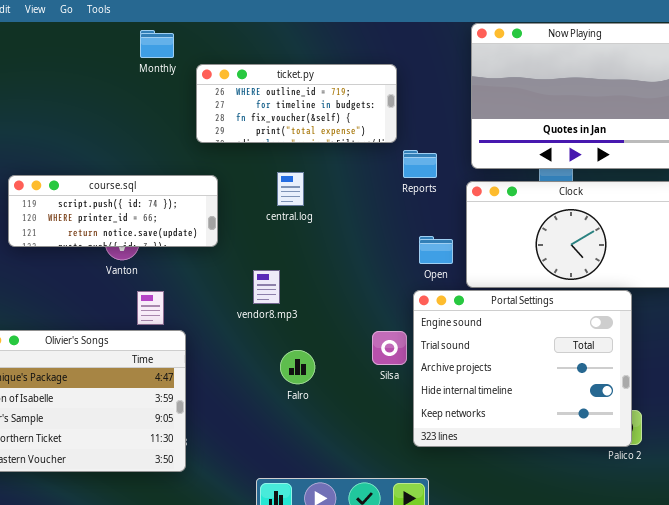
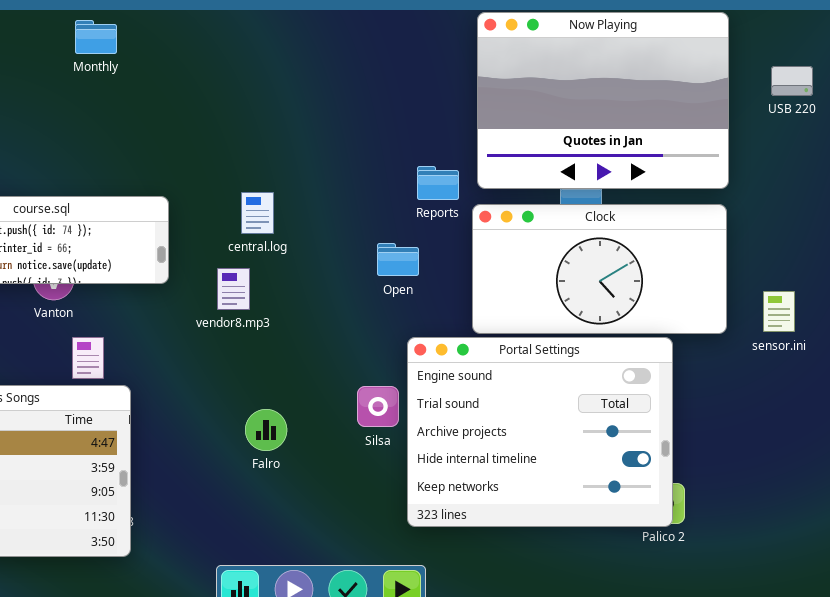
ticket.py: [196,64,397,143] -> none, closed
Reports: [403,150,437,178] -> [417,166,459,200], moved
Open: [419,236,453,264] -> [377,243,419,276], moved
vendor8.mp3: [253,270,280,304] -> [217,268,250,310], moved

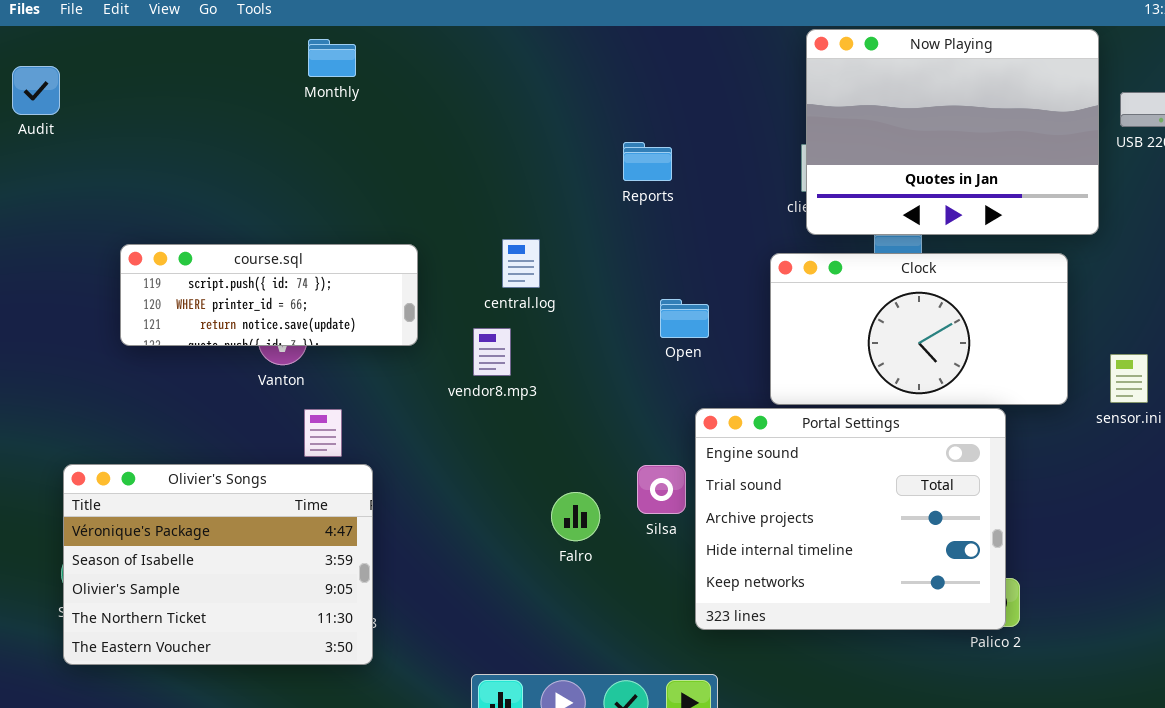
Now Playing: [477,12,729,189] -> [806,29,1099,235], moved
Reports: [417,166,459,200] -> [623,142,672,181], moved
Falro: [245,409,287,451] -> [551,492,600,541], moved

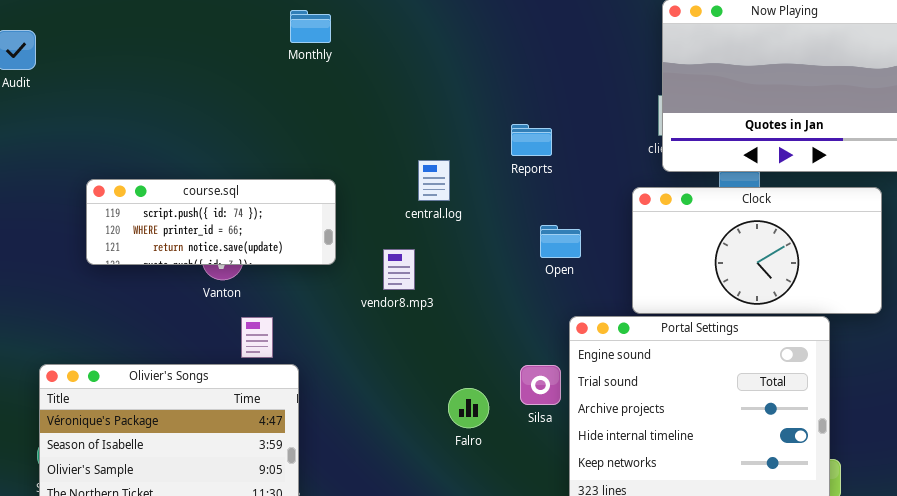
Monthly: [308,39,356,77] -> [290,10,331,43], moved
Reports: [623,142,672,181] -> [511,124,552,156], moved
central.log: [502,239,540,288] -> [418,160,450,201], moved

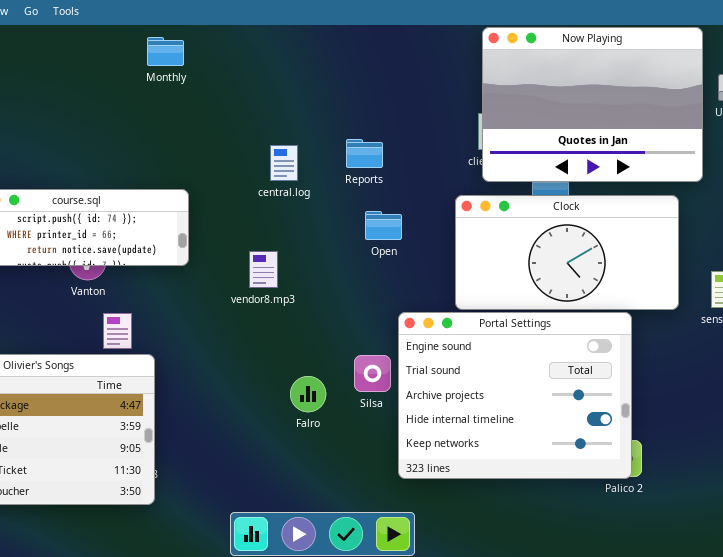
central.log: [418,160,450,201] -> [270,145,298,181], moved
Open: [540,225,581,258] -> [365,211,402,240], moved
vendor8.mp3: [383,249,415,290] -> [249,251,278,288], moved

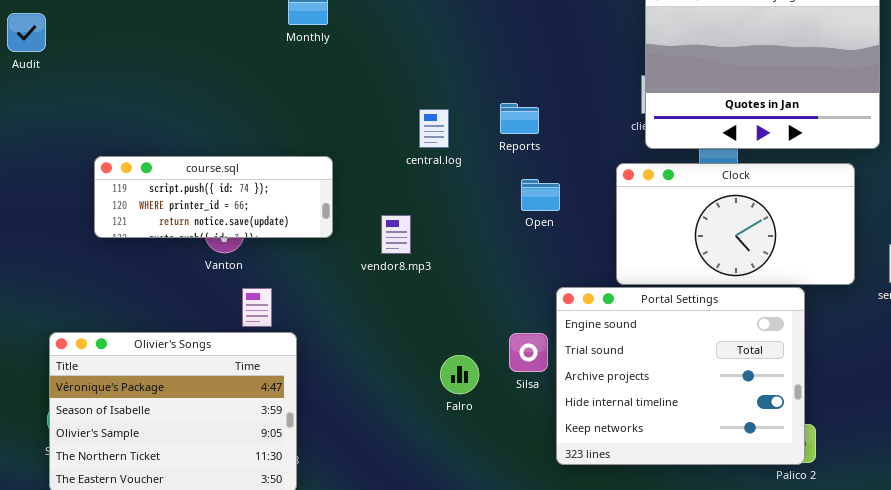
vendor8.mp3: [249,251,278,288] -> [381,215,411,254], moved

